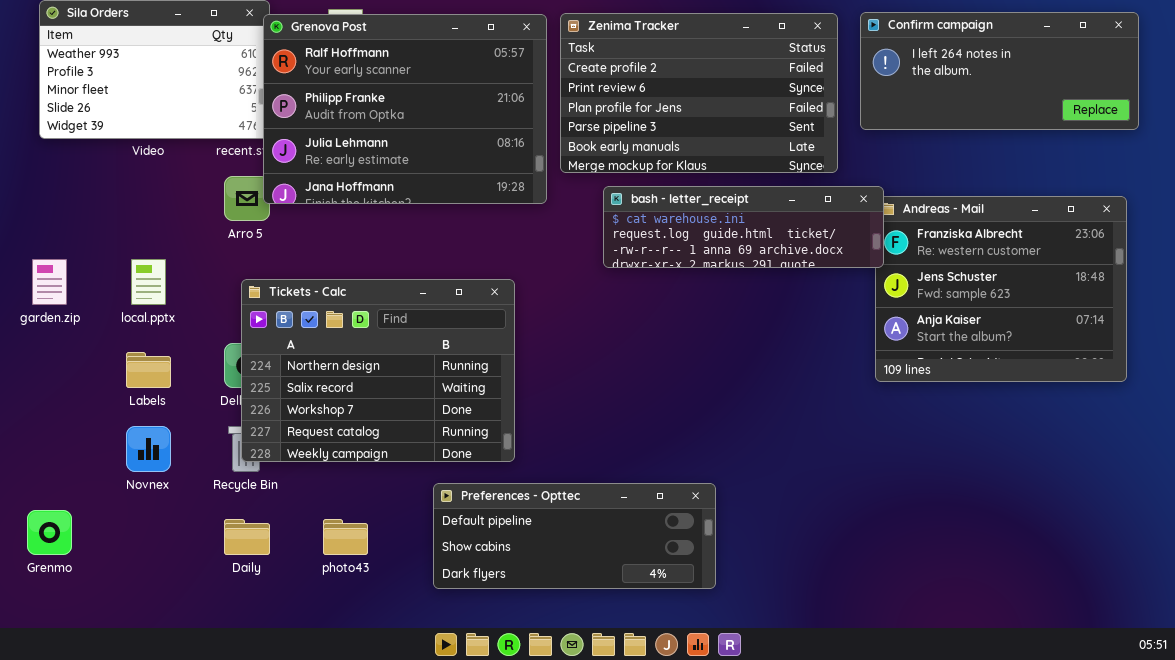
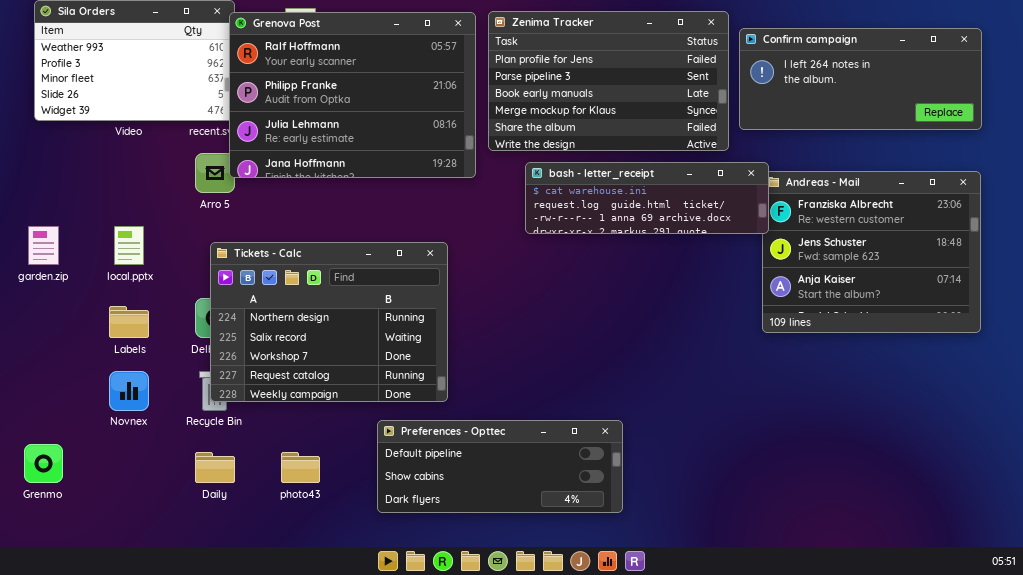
Confirm campaign: [860,12,1139,130] -> [739,28,982,130], moved
Zenima Tracker: [560,13,838,173] -> [488,11,729,151], scrolled down 2 rows

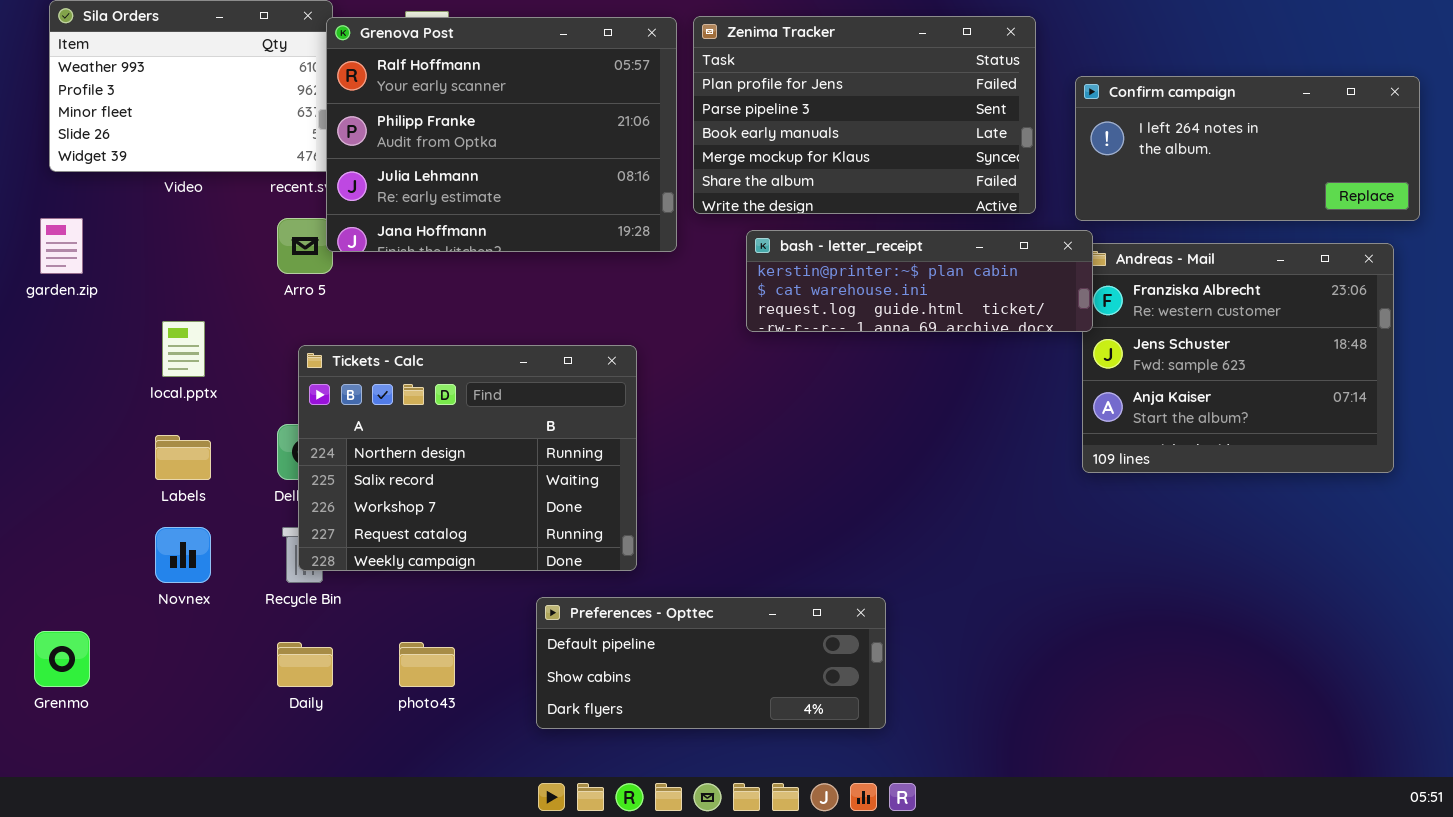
Confirm campaign: [739,28,982,130] -> [1075,76,1420,221], moved
bash - letter_receipt: [525,162,769,234] -> [746,230,1093,332], scrolled up 1 row
garden.zip: [28,226,59,265] -> [40,218,83,274], moved

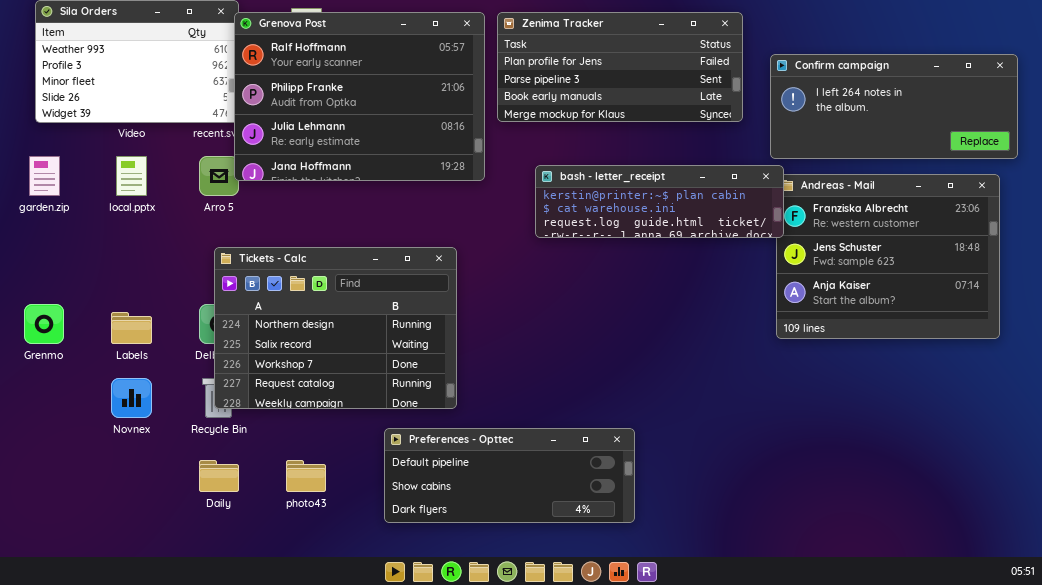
Zenima Tracker: [693,16,1036,214] -> [497,12,743,122], resized
local.pptx: [162,321,205,377] -> [116,156,147,196], moved
Grenmo: [34,631,90,687] -> [24,304,64,344], moved

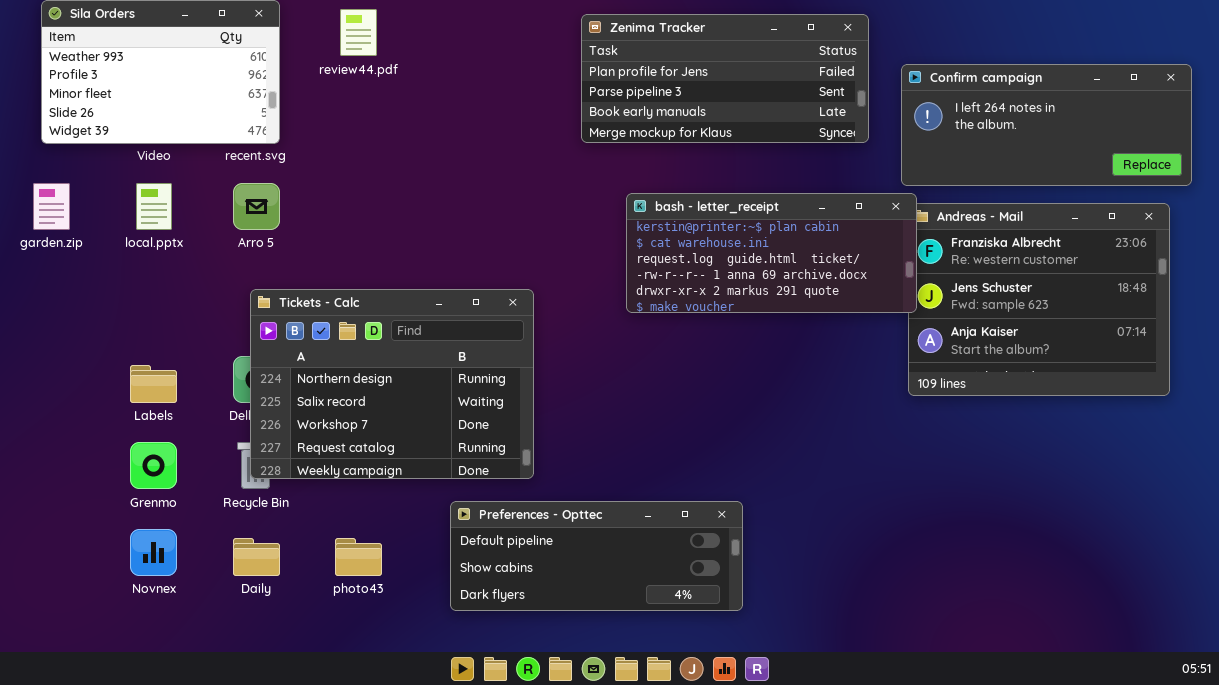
Grenova Post: [234,12,485,181] -> none, closed
bash - letter_receipt: [535,165,784,238] -> [626,193,917,313], resized
Grenmo: [24,304,64,344] -> [130,442,177,489], moved
Novnex: [111,378,152,418] -> [130,529,177,576], moved

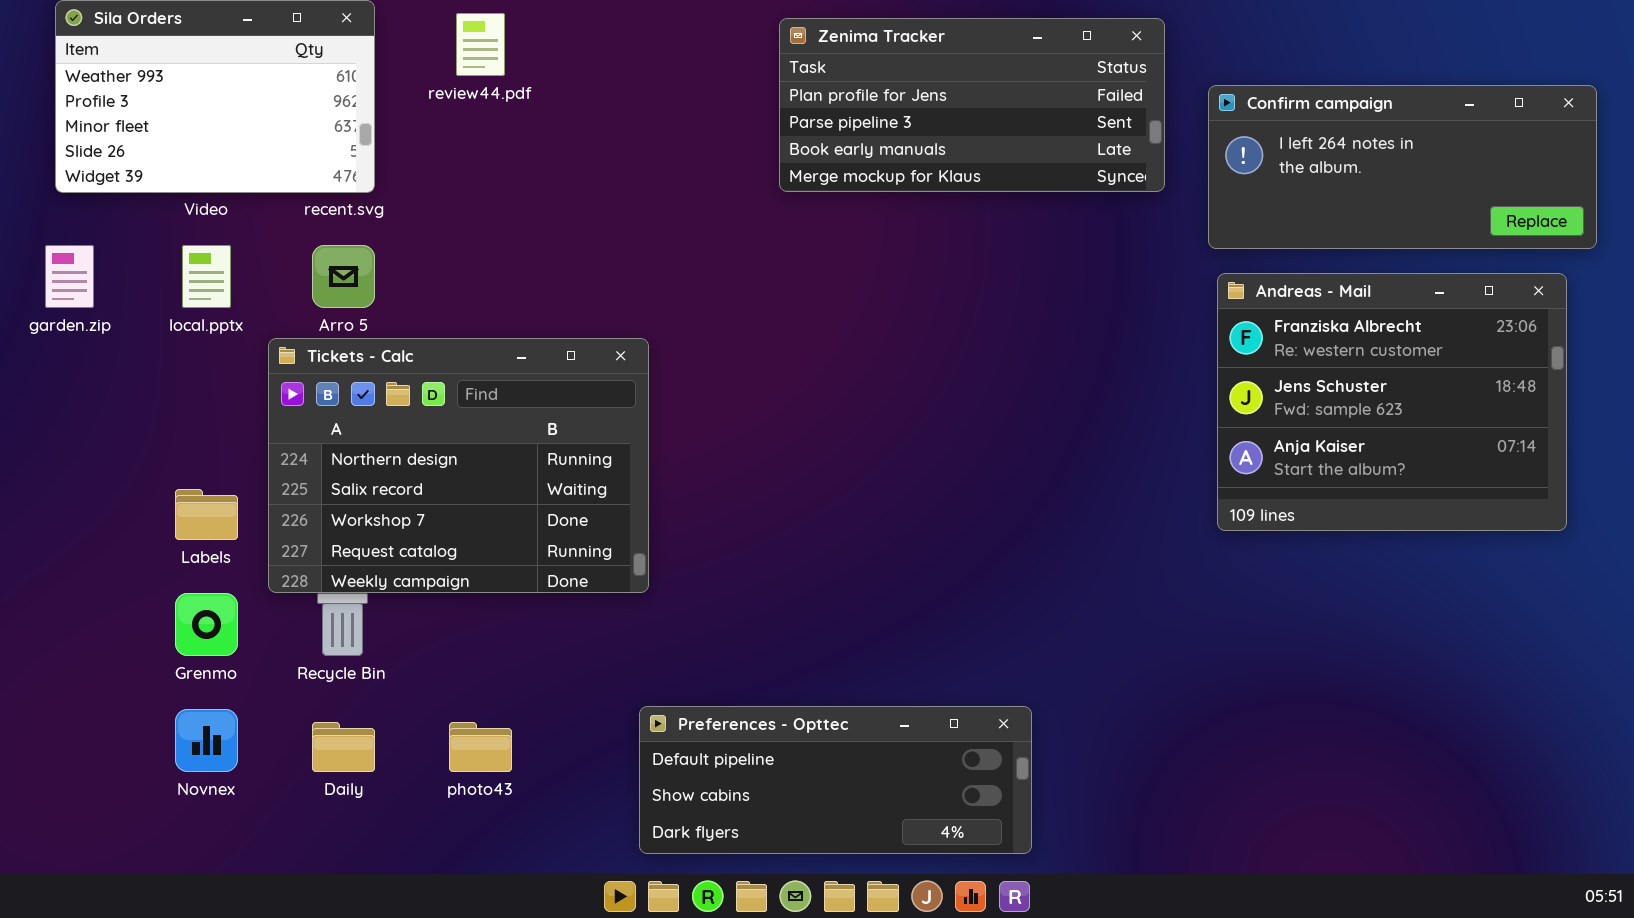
bash - letter_receipt: [626,193,917,313] -> none, closed
Tickets - Calc: [250,289,534,479] -> [268,338,649,593], moved
Preferences - Opttec: [450,501,743,611] -> [639,706,1032,854], moved

